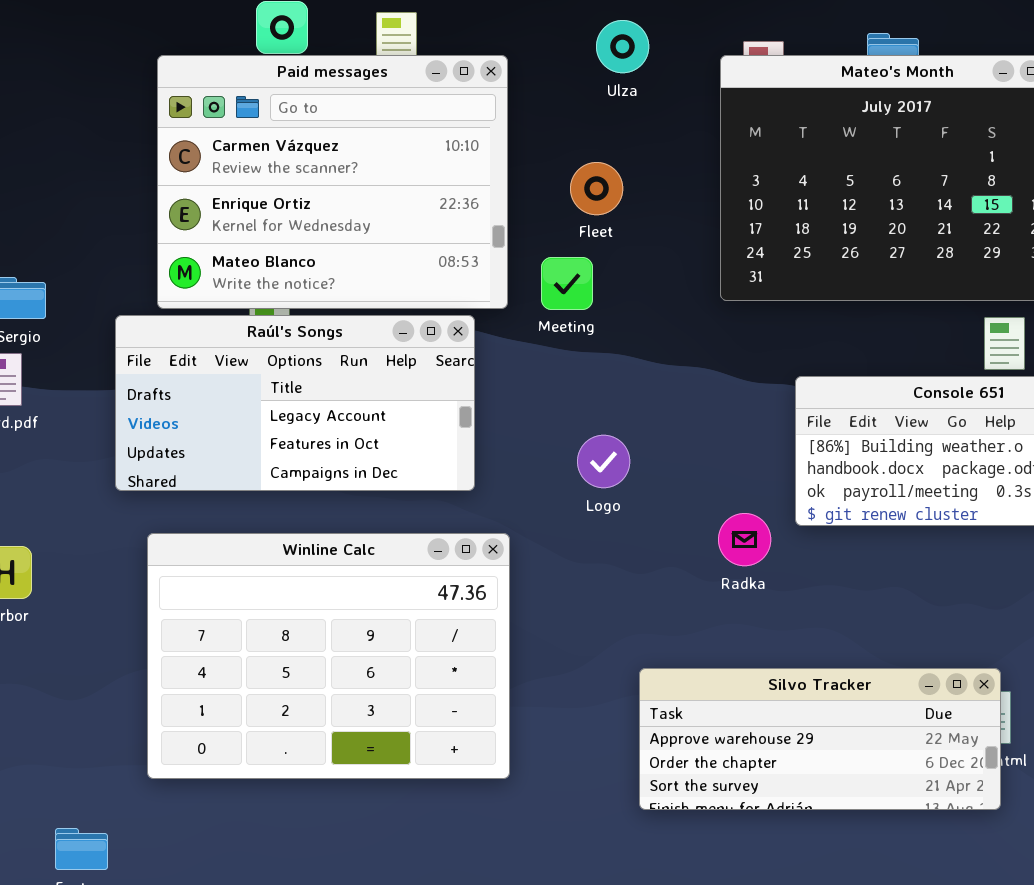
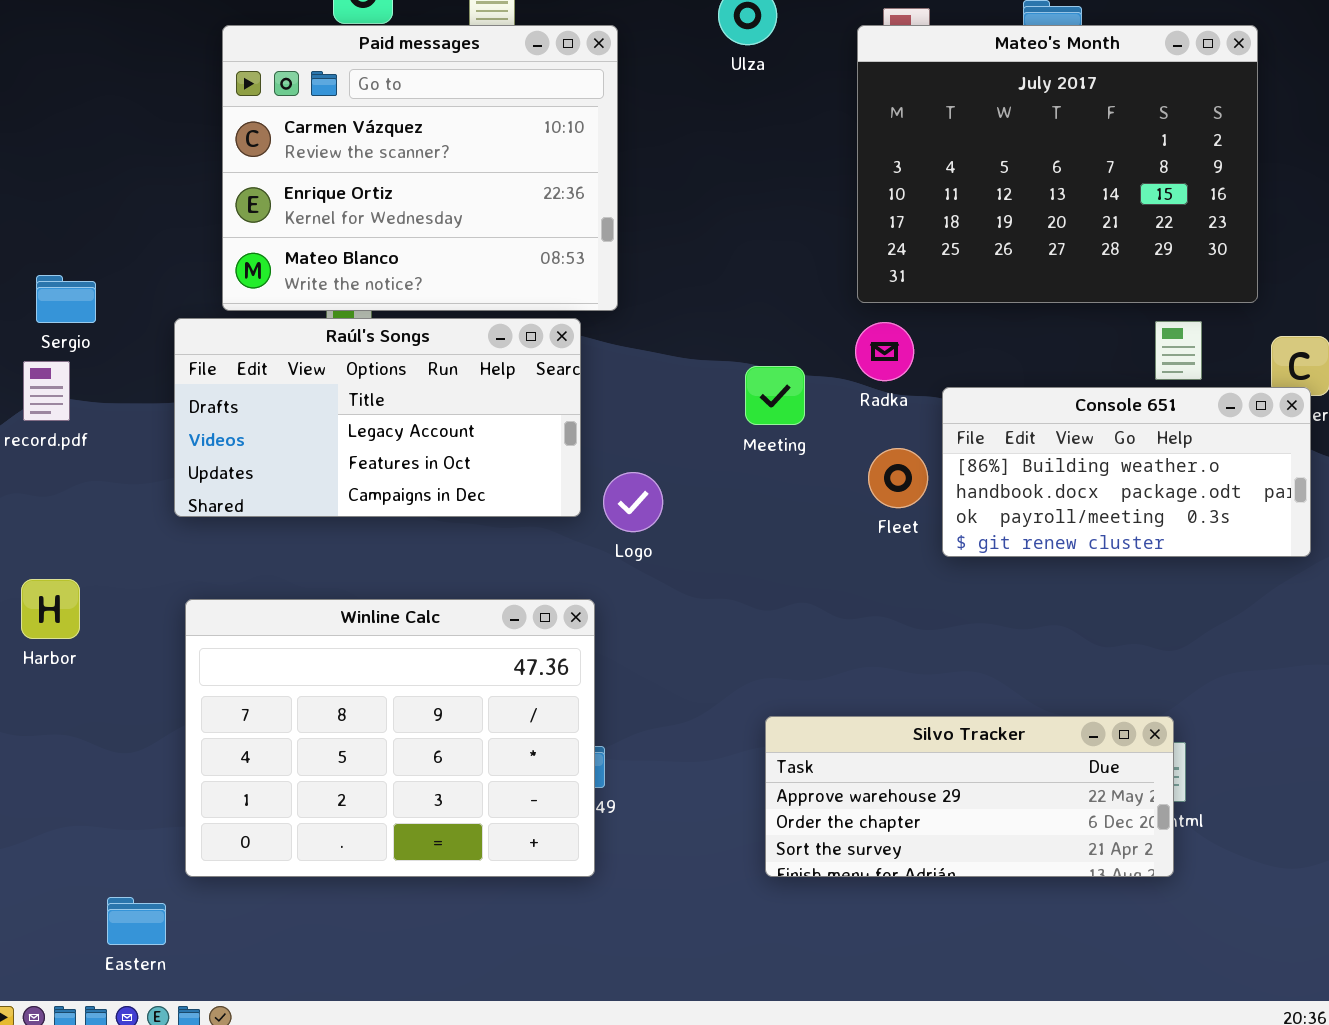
Fleet: [570,162,623,215] -> [868,448,928,508], moved
Meeting: [541,257,593,310] -> [745,366,805,425], moved
Logo: [577,435,630,488] -> [603,472,663,532], moved
Radka: [718,513,771,566] -> [855,322,914,381], moved
Winline Calc: [147,533,510,779] -> [185,599,595,877], moved

